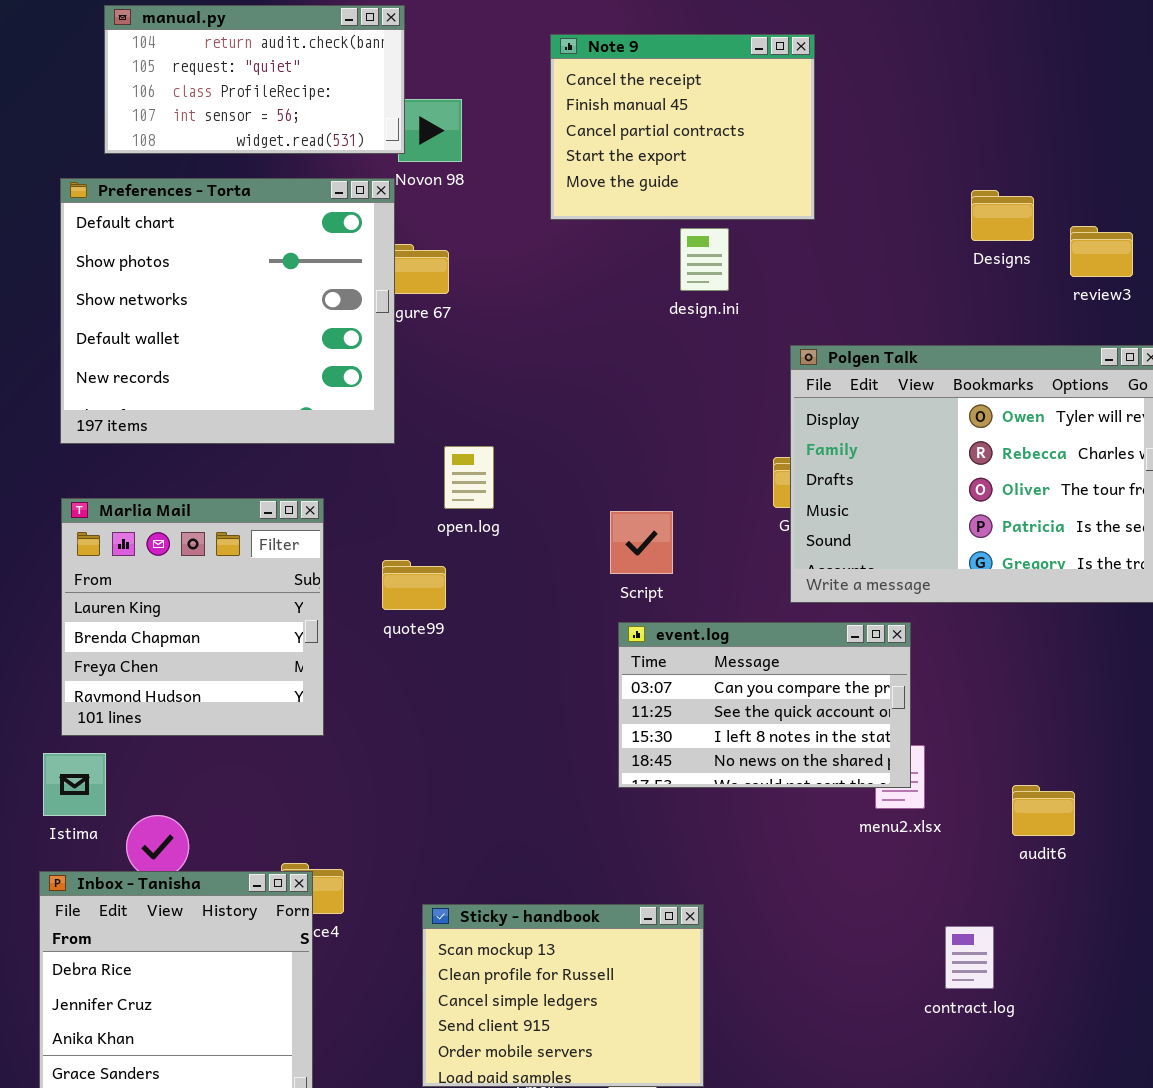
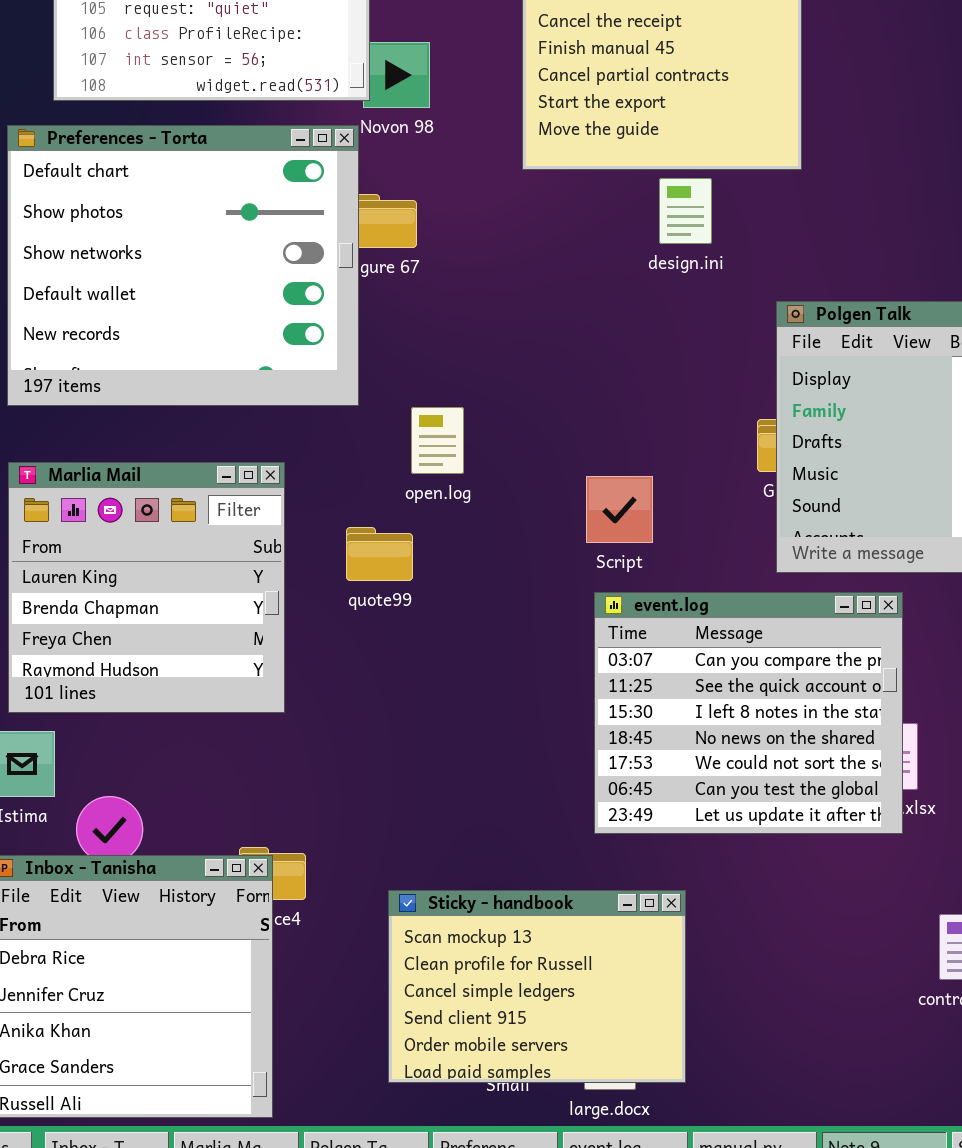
event.log: [618,622,911,788] -> [594,592,903,834], resized

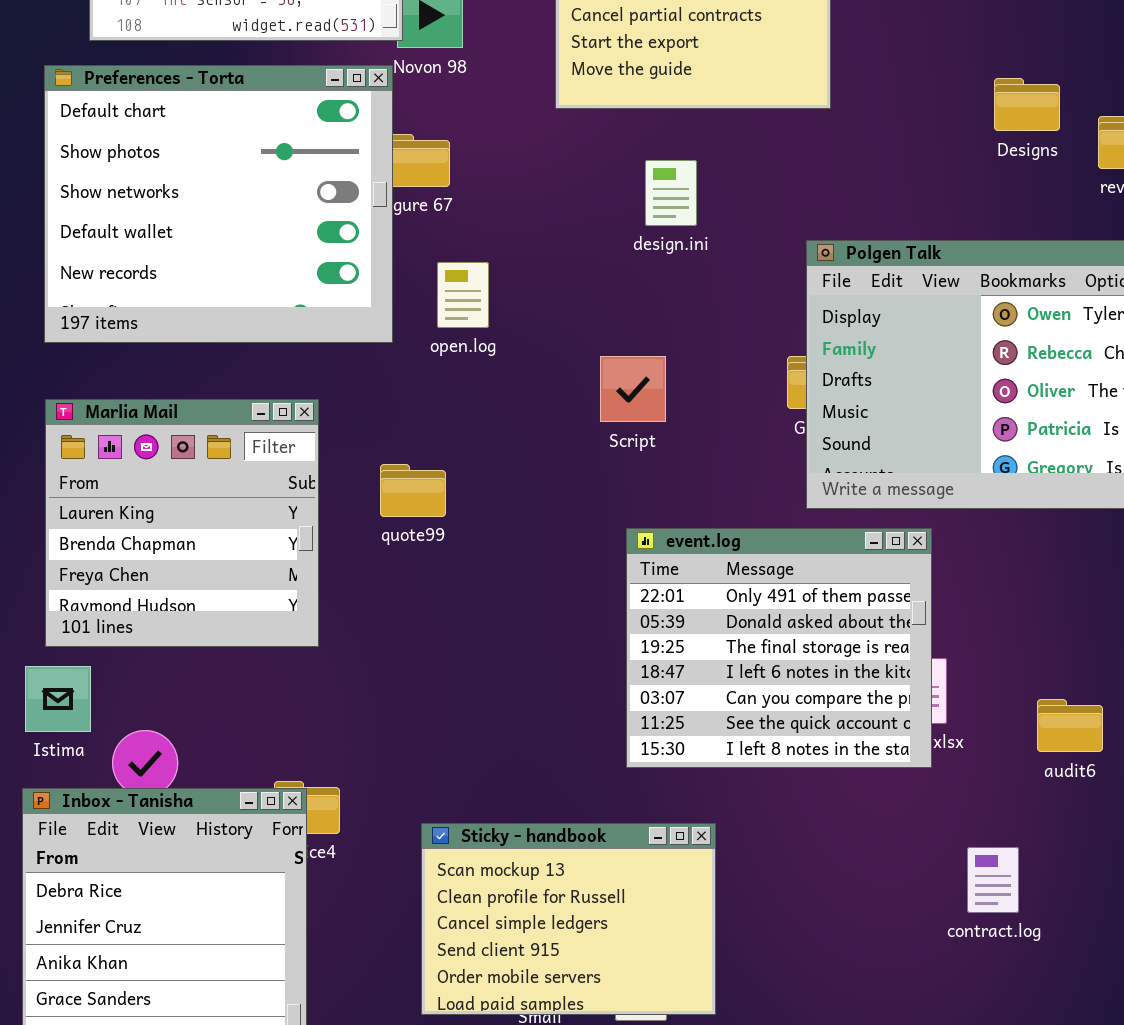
design.ini: [659,178,712,244] -> [645,160,697,226], moved
open.log: [411,407,464,474] -> [437,262,489,328], moved
Script: [586,476,653,543] -> [600,356,666,422], moved
event.log: [594,592,903,834] -> [626,528,932,768], scrolled up 4 rows

